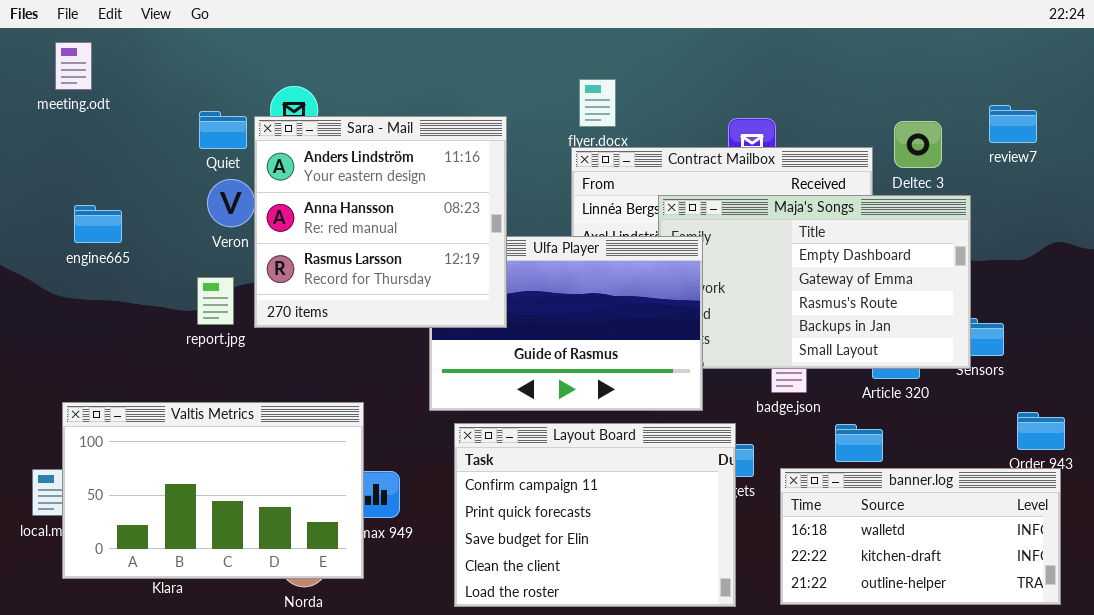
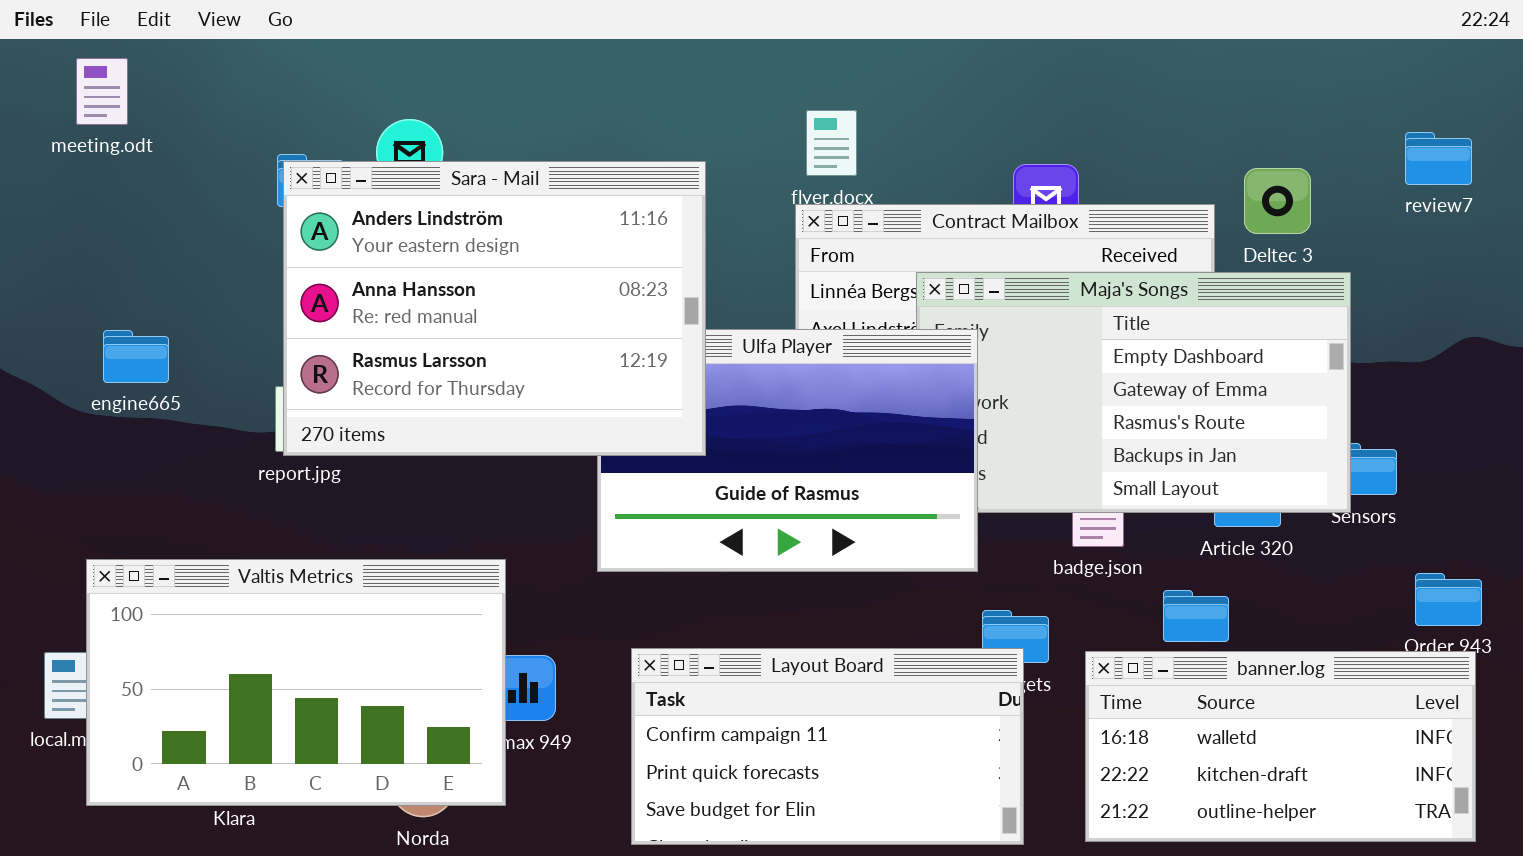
review7: [989,105,1037,143] -> [1405,132,1472,185], moved
Sara - Mail: [254,116,507,328] -> [283,161,706,456], resized
engine665: [74,205,122,243] -> [103,330,169,383], moved
Layout Board: [454,423,736,607] -> [631,648,1024,845], resized

